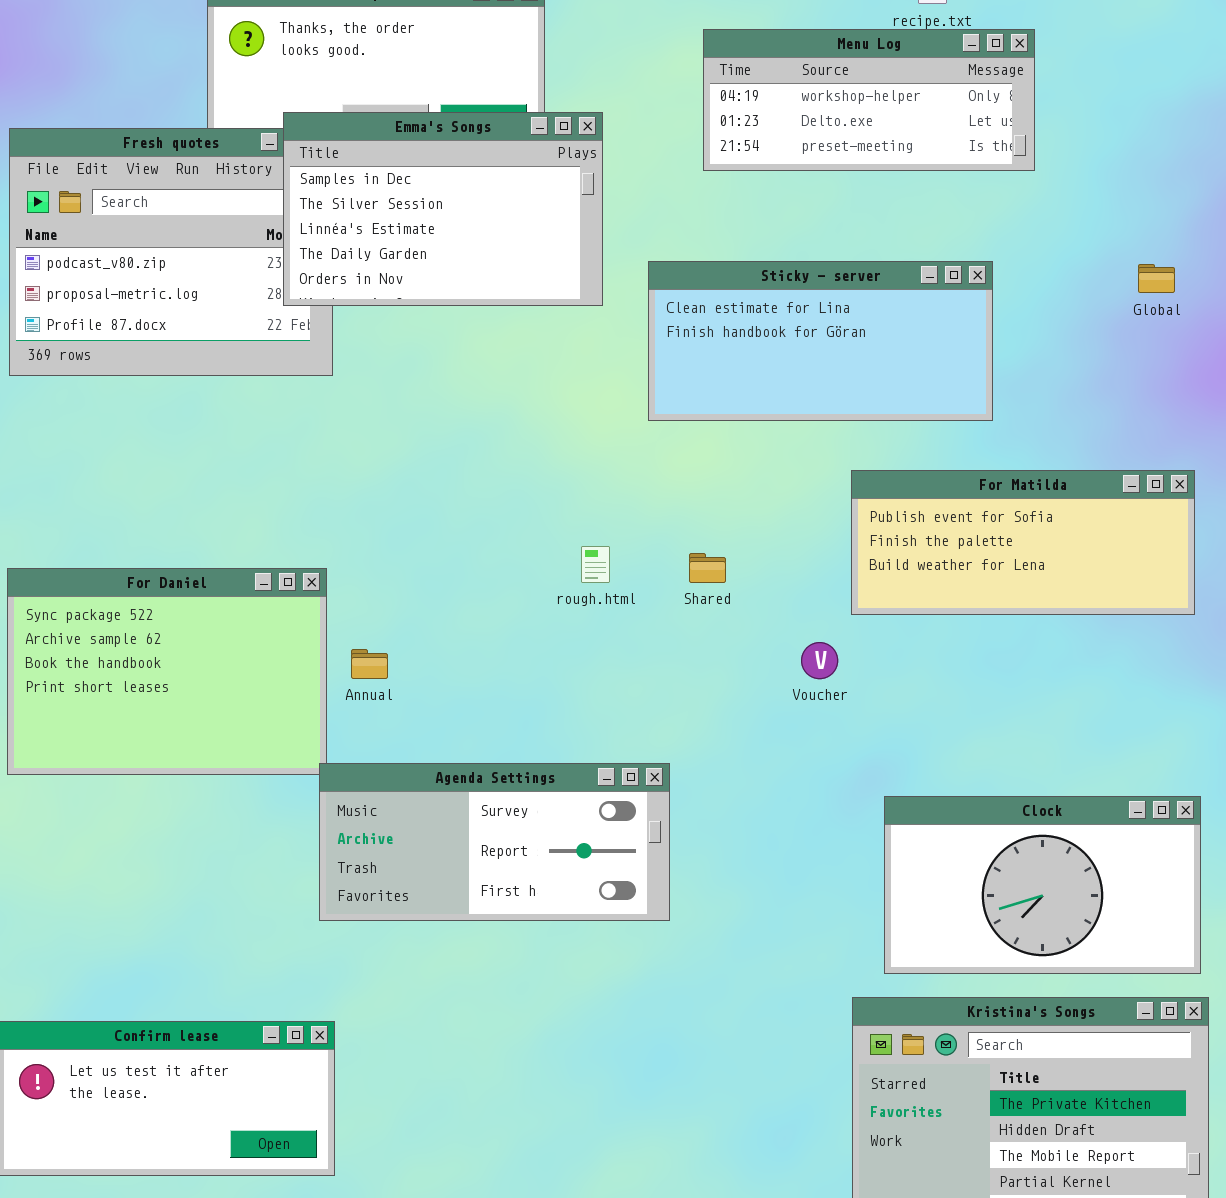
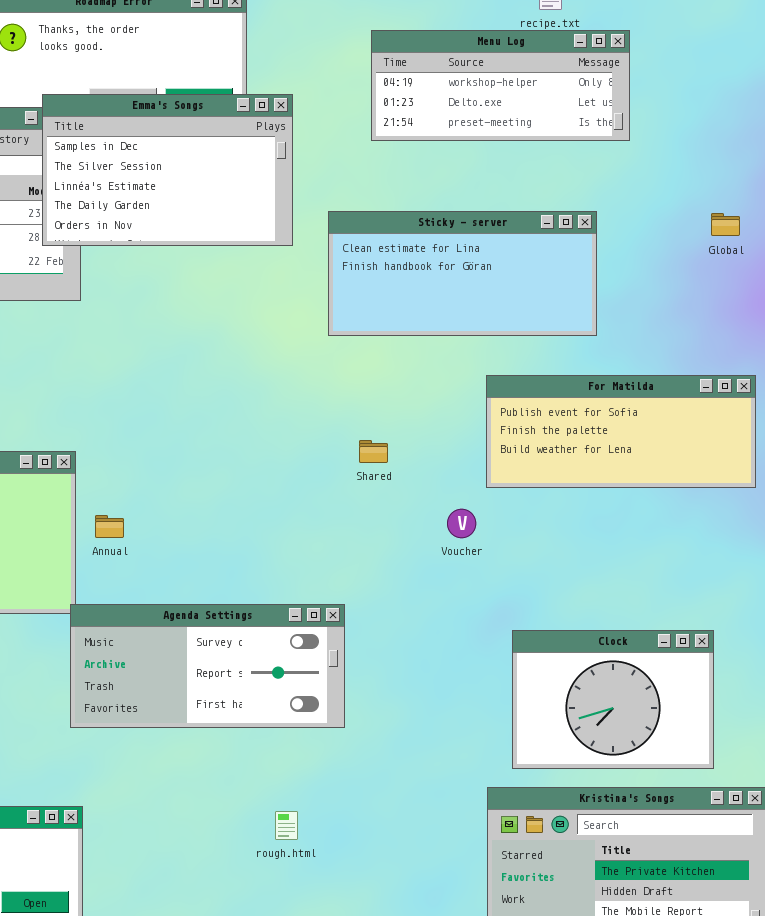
rough.html: [581,546,610,583] -> [275,811,298,840], moved
Clock: [884,796,1201,974] -> [512,630,714,769], resized

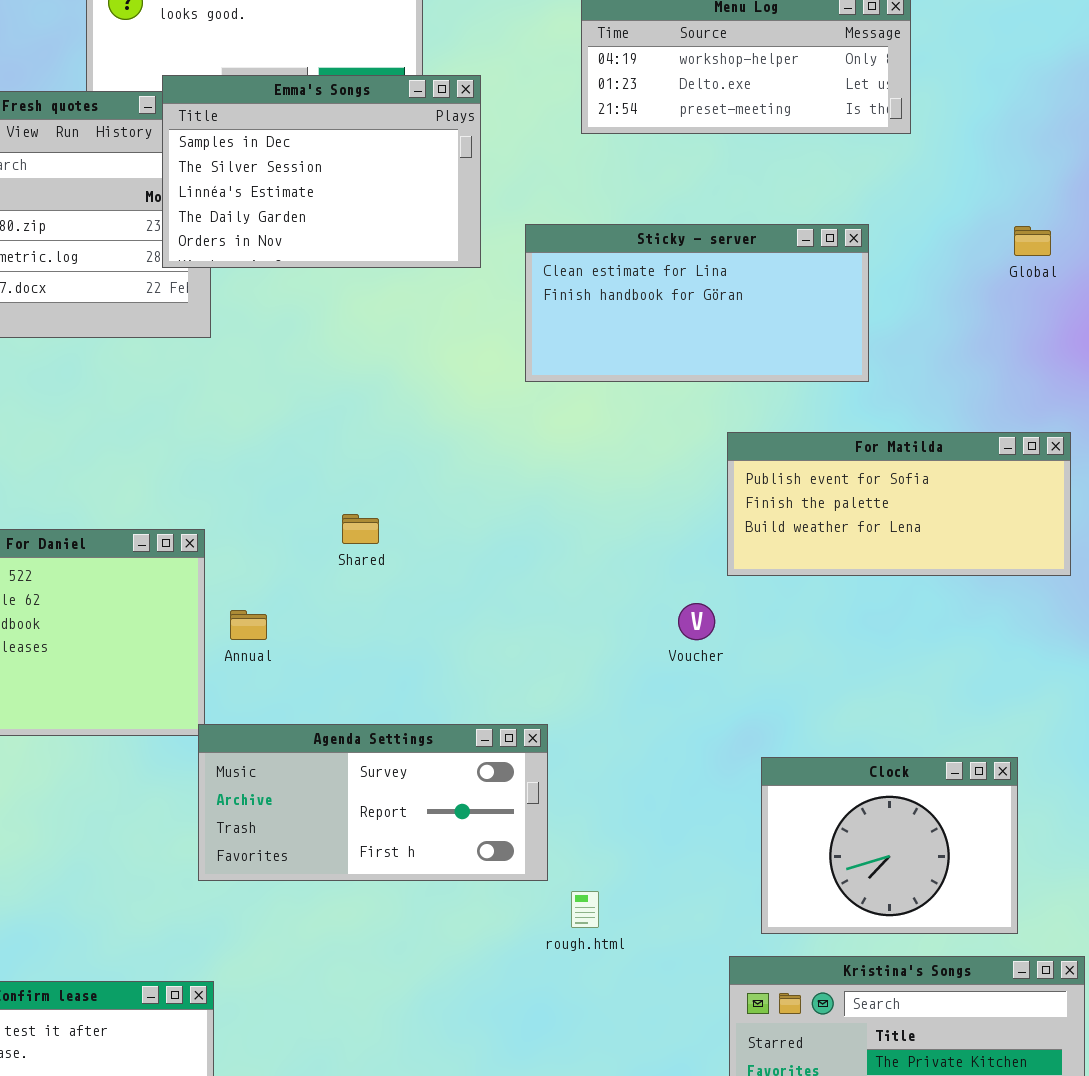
Shared: [359,440,388,463] -> [342,514,379,544], moved
rough.html: [275,811,298,840] -> [571,891,599,928], moved

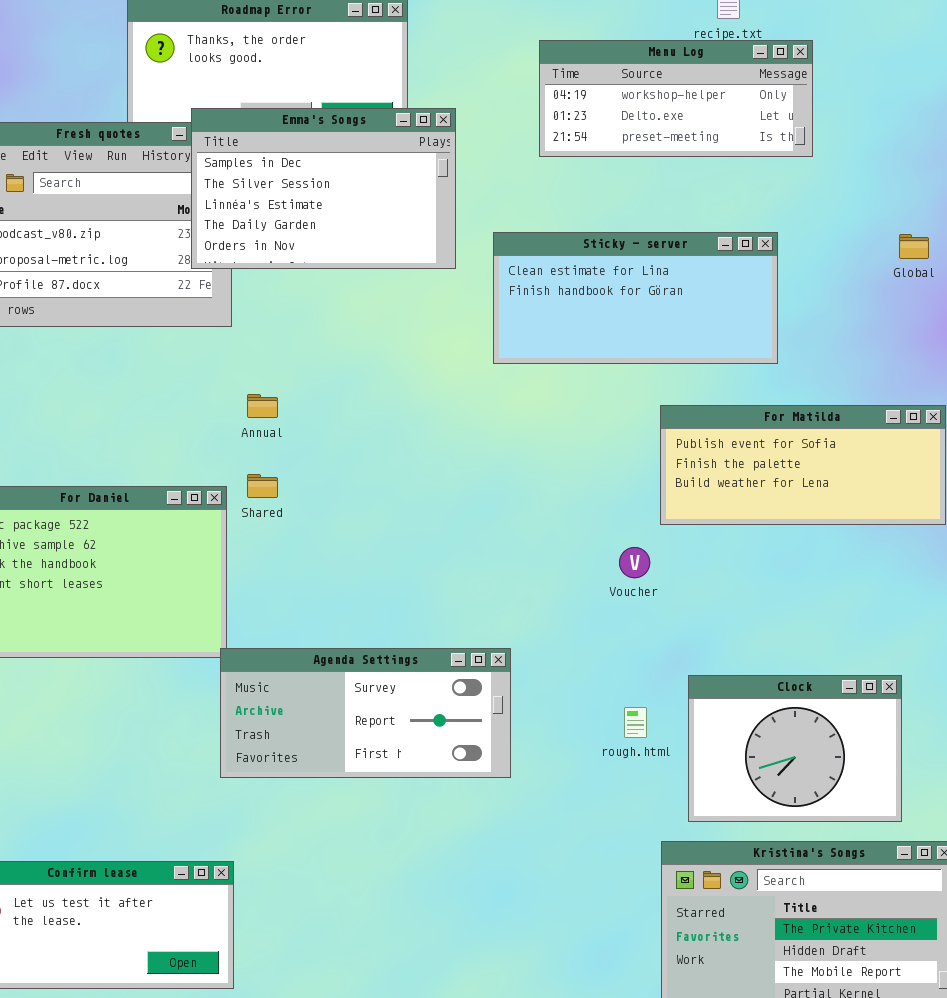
Shared: [342,514,379,544] -> [247,474,278,498], moved
Annual: [230,610,267,640] -> [247,394,278,418], moved
rough.html: [571,891,599,928] -> [624,707,647,738], moved

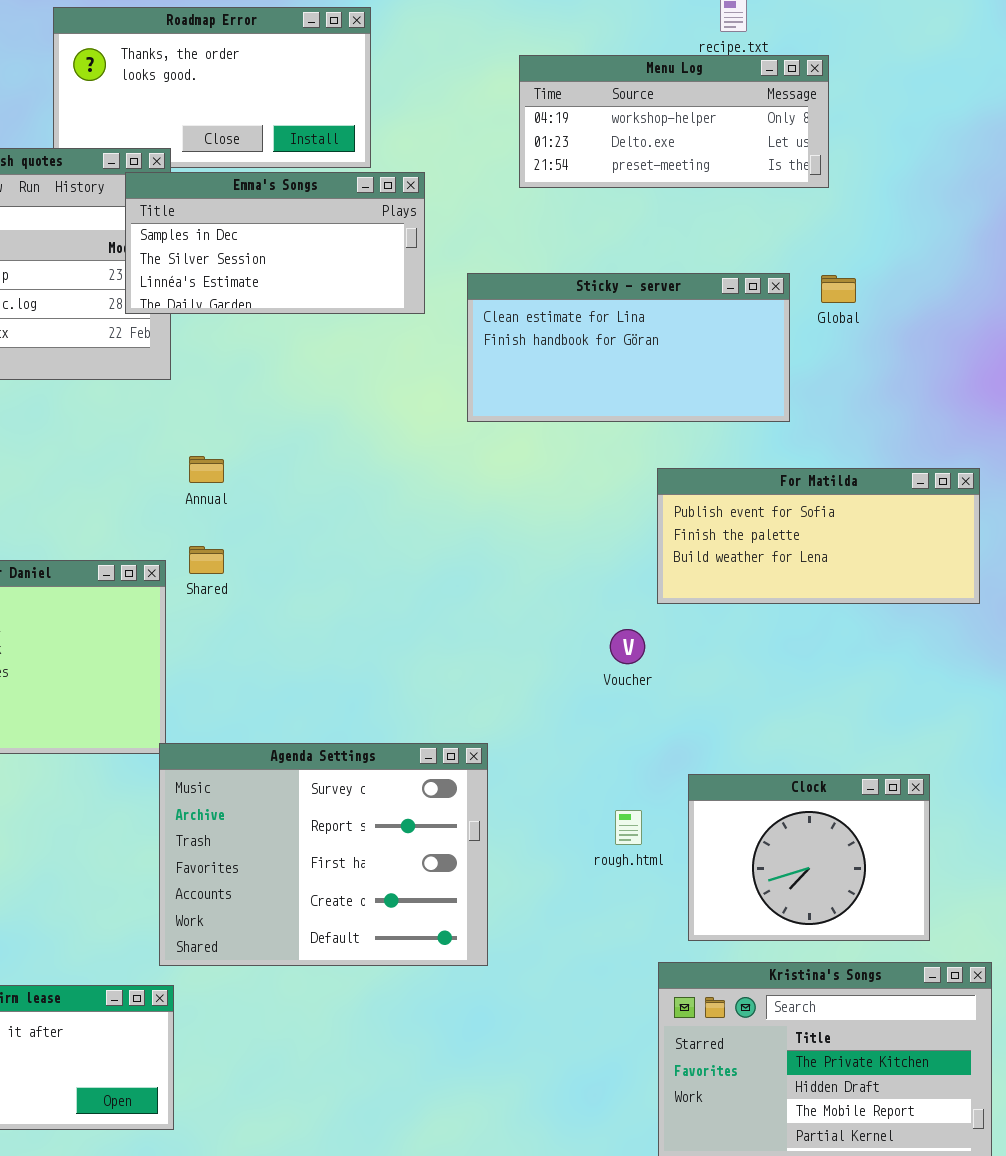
Emma's Songs: [191,108,456,269] -> [125,172,425,314], resized
Global: [899,234,929,259] -> [821,275,856,303], moved
Agenda Settings: [220,648,511,778] -> [159,743,488,966], resized

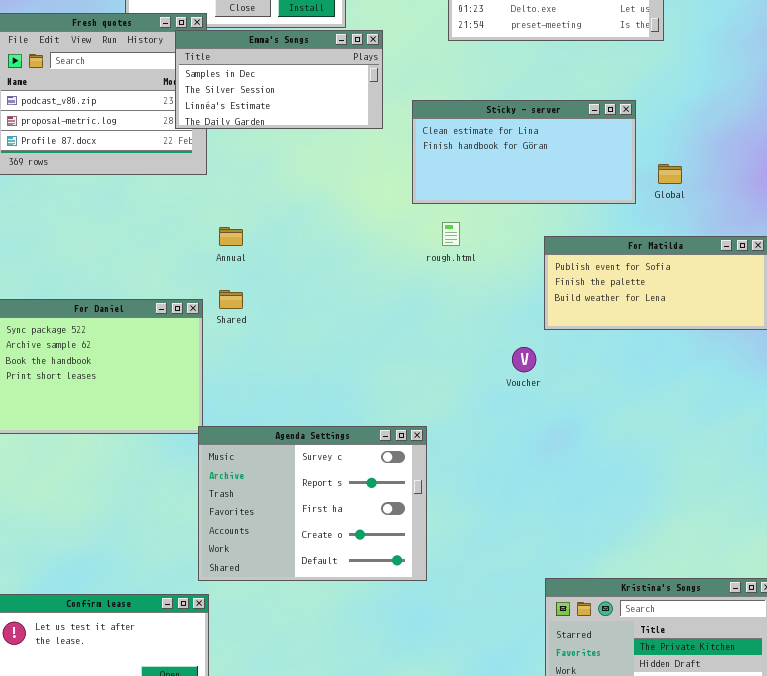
Global: [821,275,856,303] -> [658,164,682,184], moved
Clock: [688,774,930,941] -> none, closed
rough.html: [615,810,642,845] -> [442,222,460,246], moved

